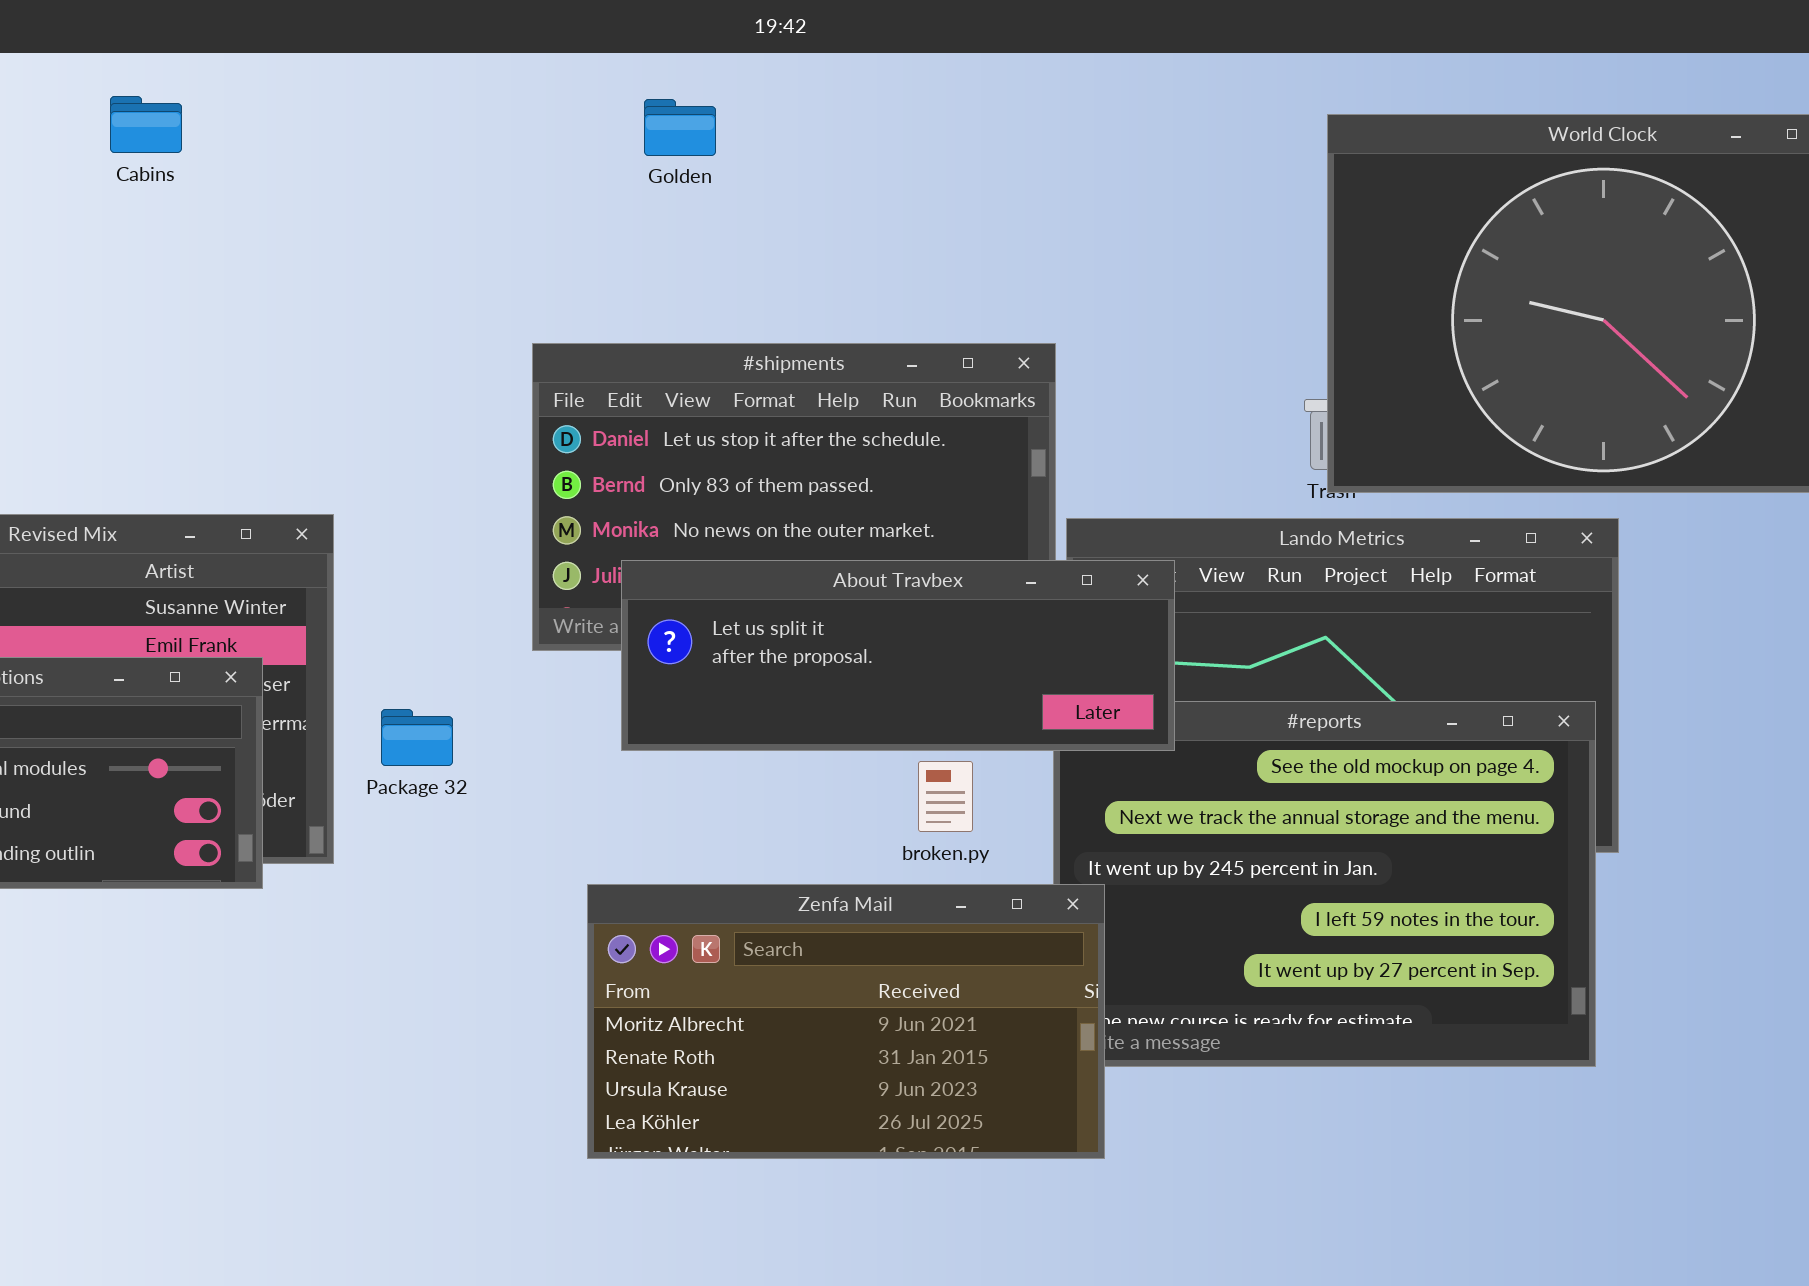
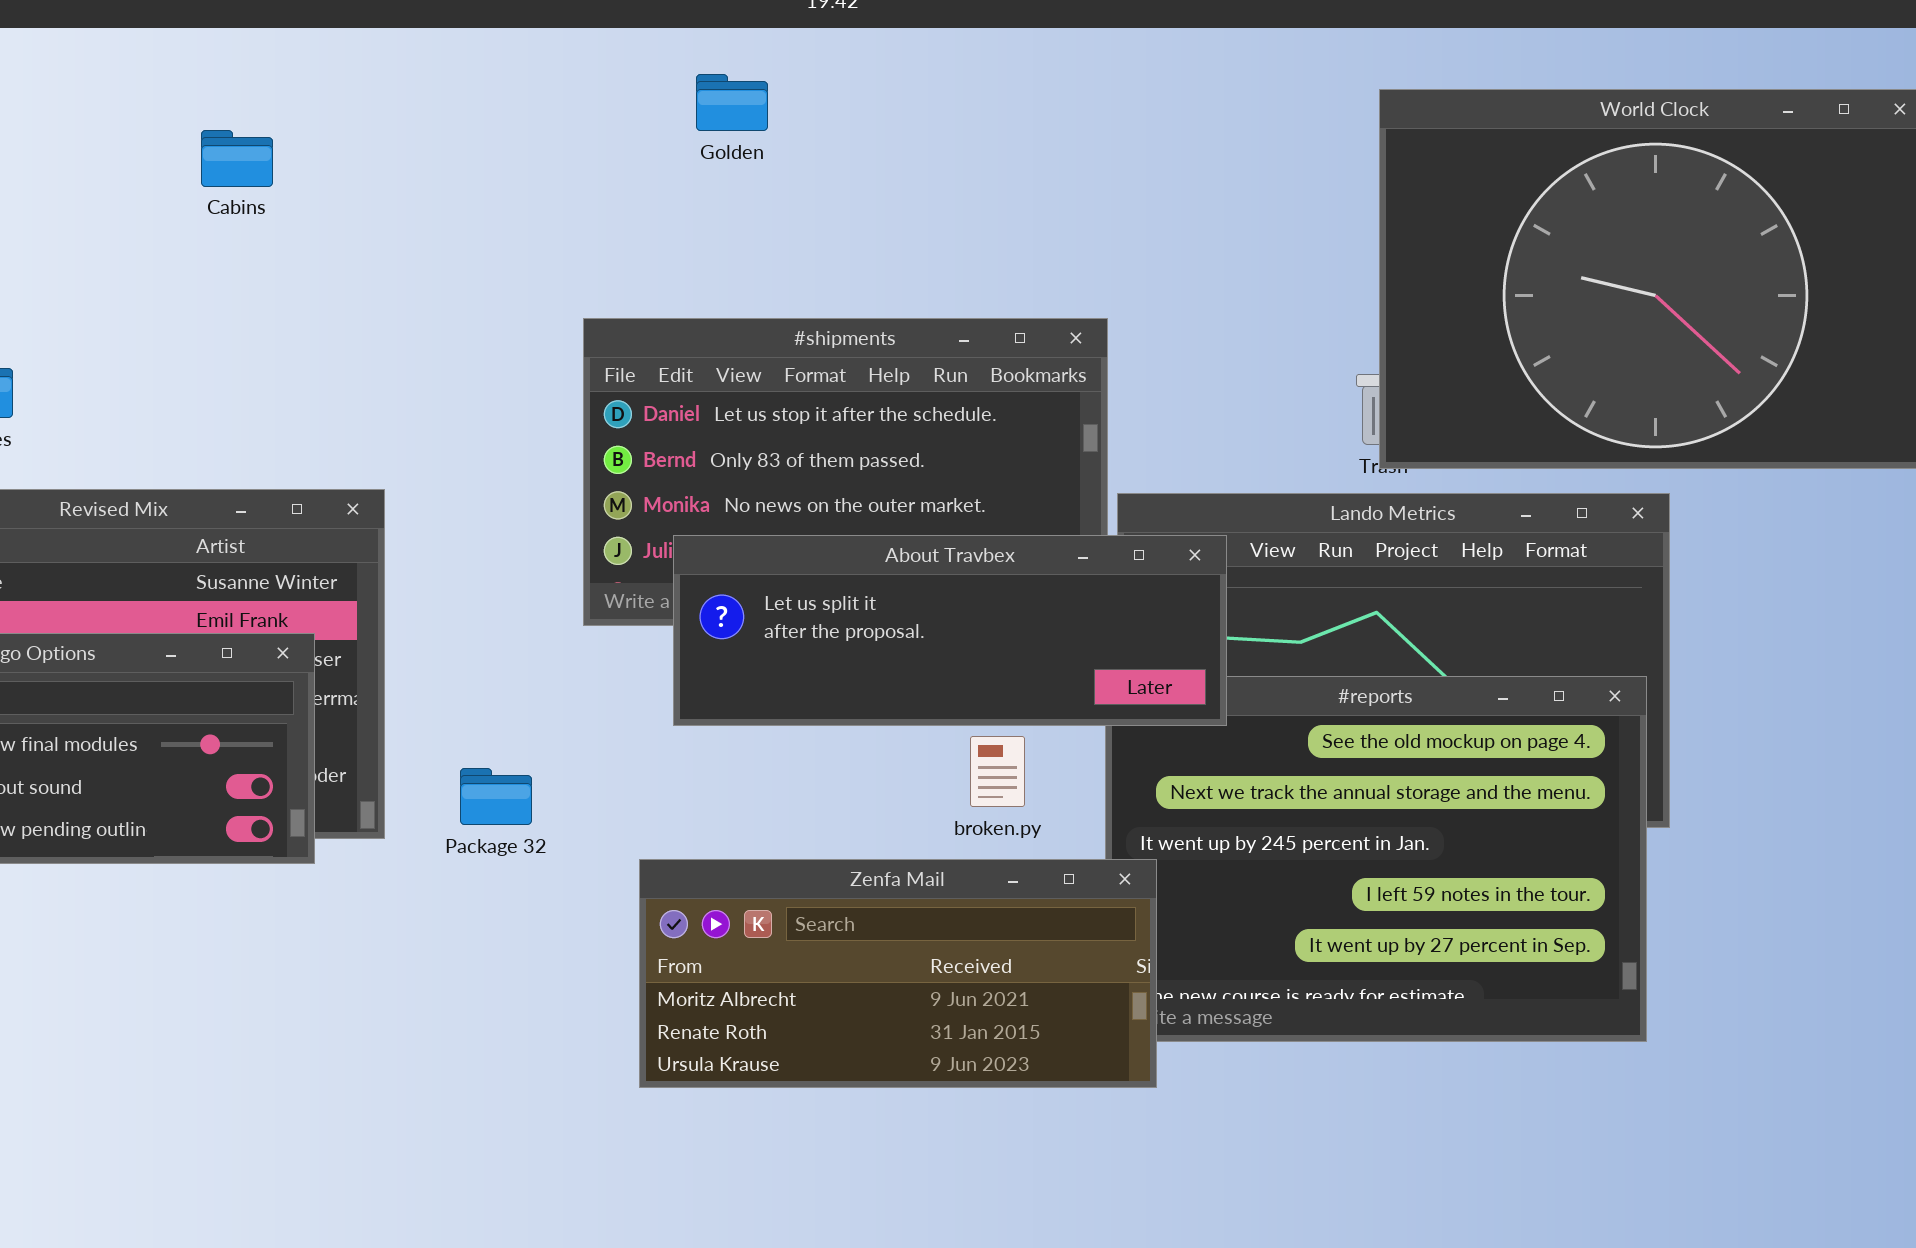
Cabins: [110,96,182,153] -> [201,130,273,187], moved
Package 32: [381,709,453,766] -> [460,768,532,825], moved
Zenfa Mail: [587,884,1105,1159] -> [639,859,1157,1088], resized

